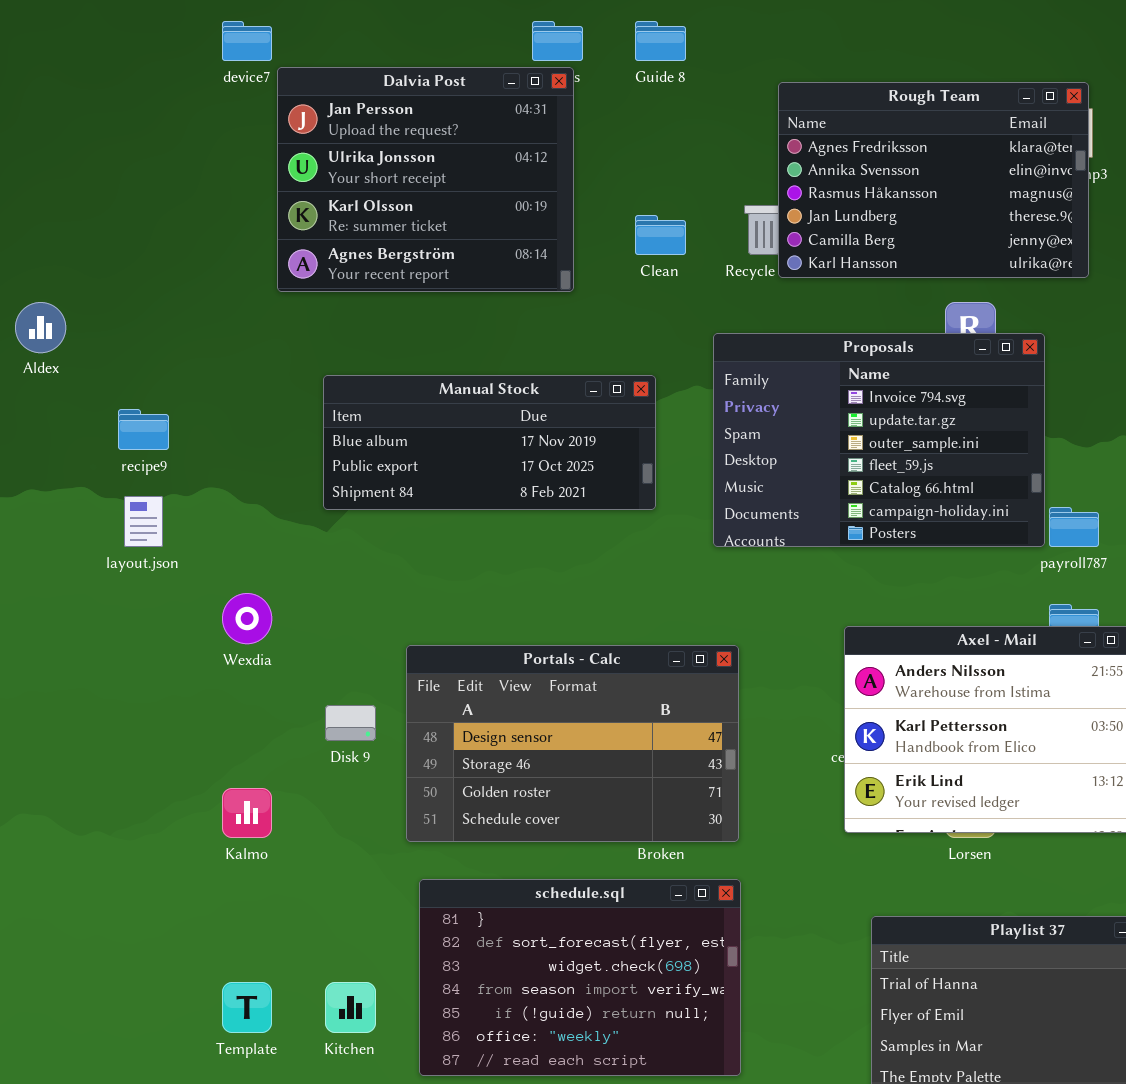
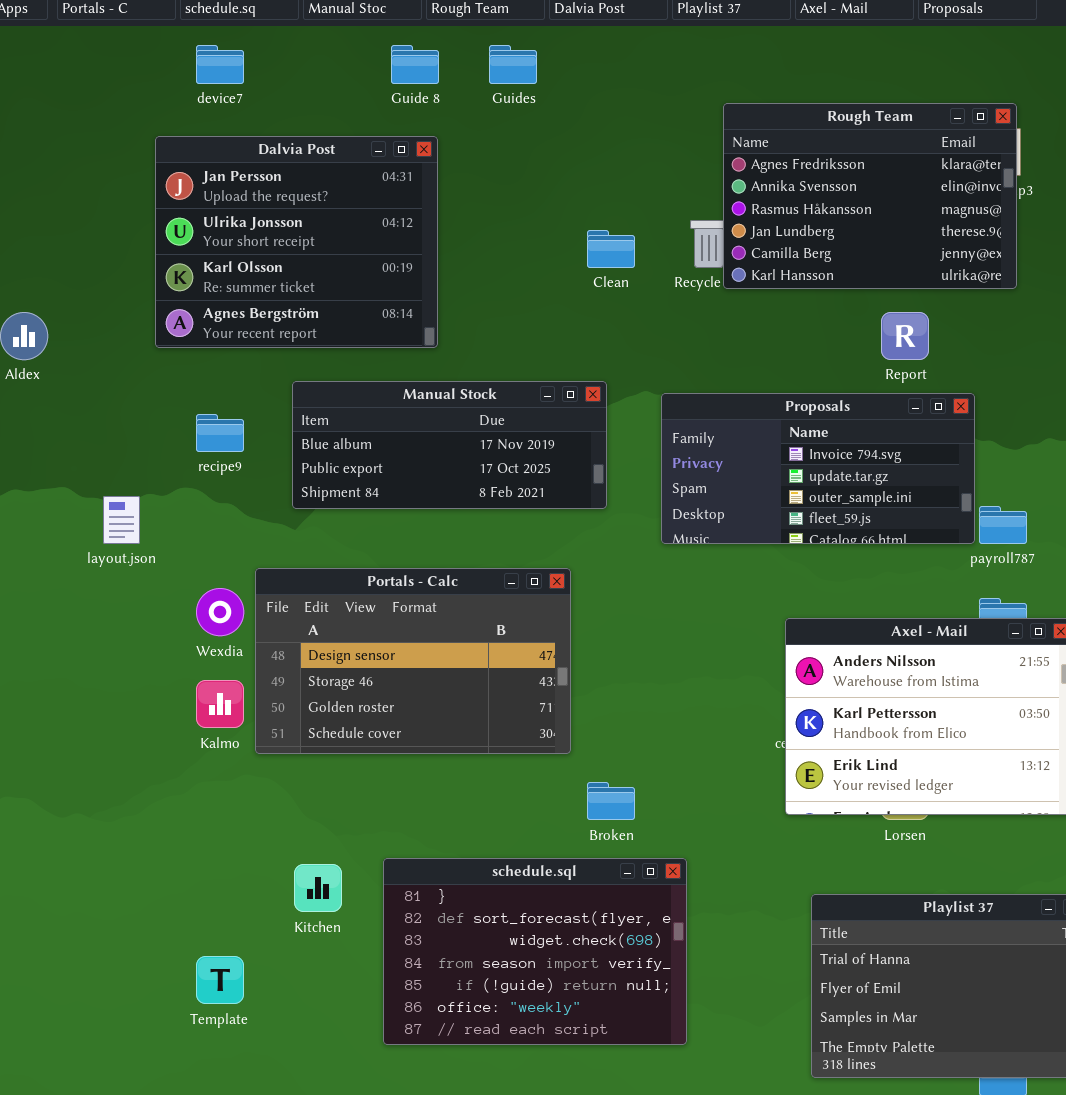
Guide 8: [635,21,686,61] -> [391,45,439,84], moved
Dalvia Post: [277,67,574,292] -> [155,136,438,348], moved
Proposals: [713,333,1045,547] -> [661,393,975,544], resized
recipe9: [118,409,169,450] -> [196,414,244,452], moved
Portals - Calc: [406,645,739,842] -> [255,568,571,754], moved
Kalmo: [222,788,272,838] -> [196,680,244,728], moved
Kitchen: [325,982,376,1033] -> [294,864,342,912], moved

